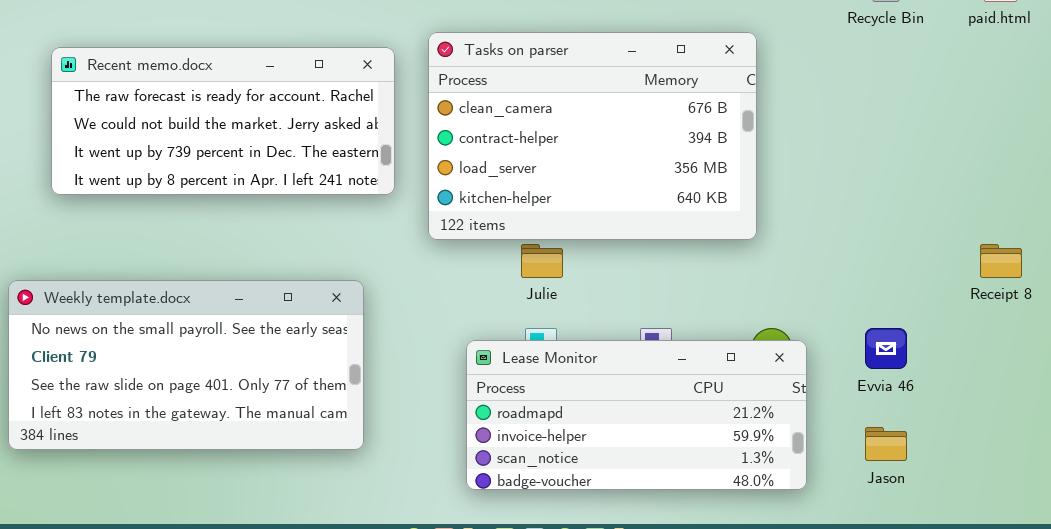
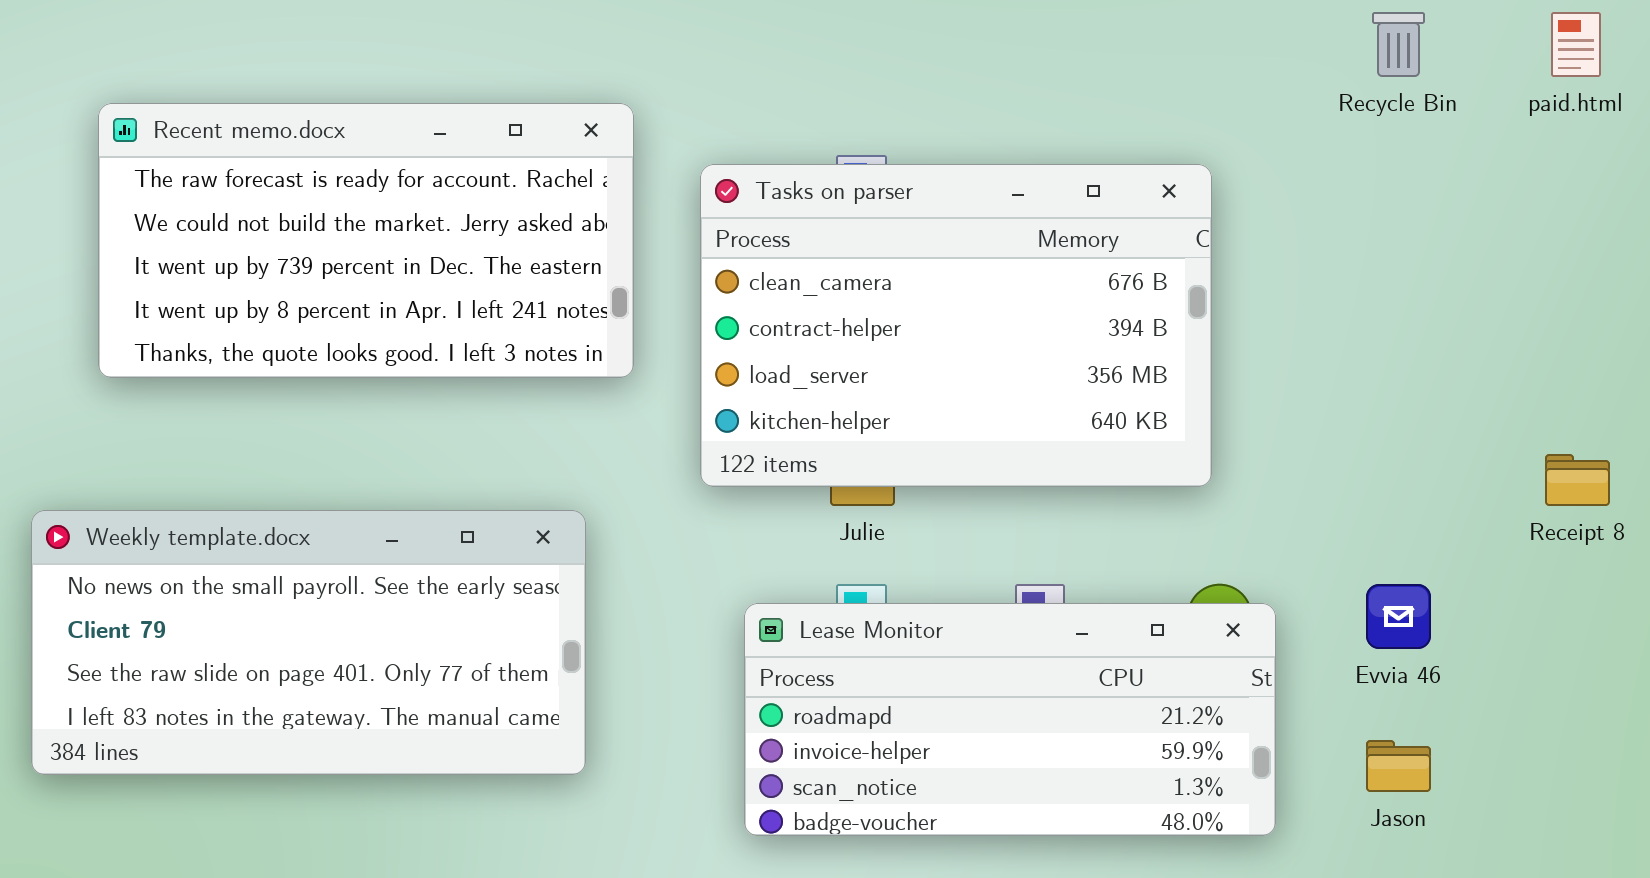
Tasks on parser: [428,32,757,240] -> [700,164,1212,487], moved
Recent memo.docx: [51,47,395,195] -> [98,103,634,378], resized

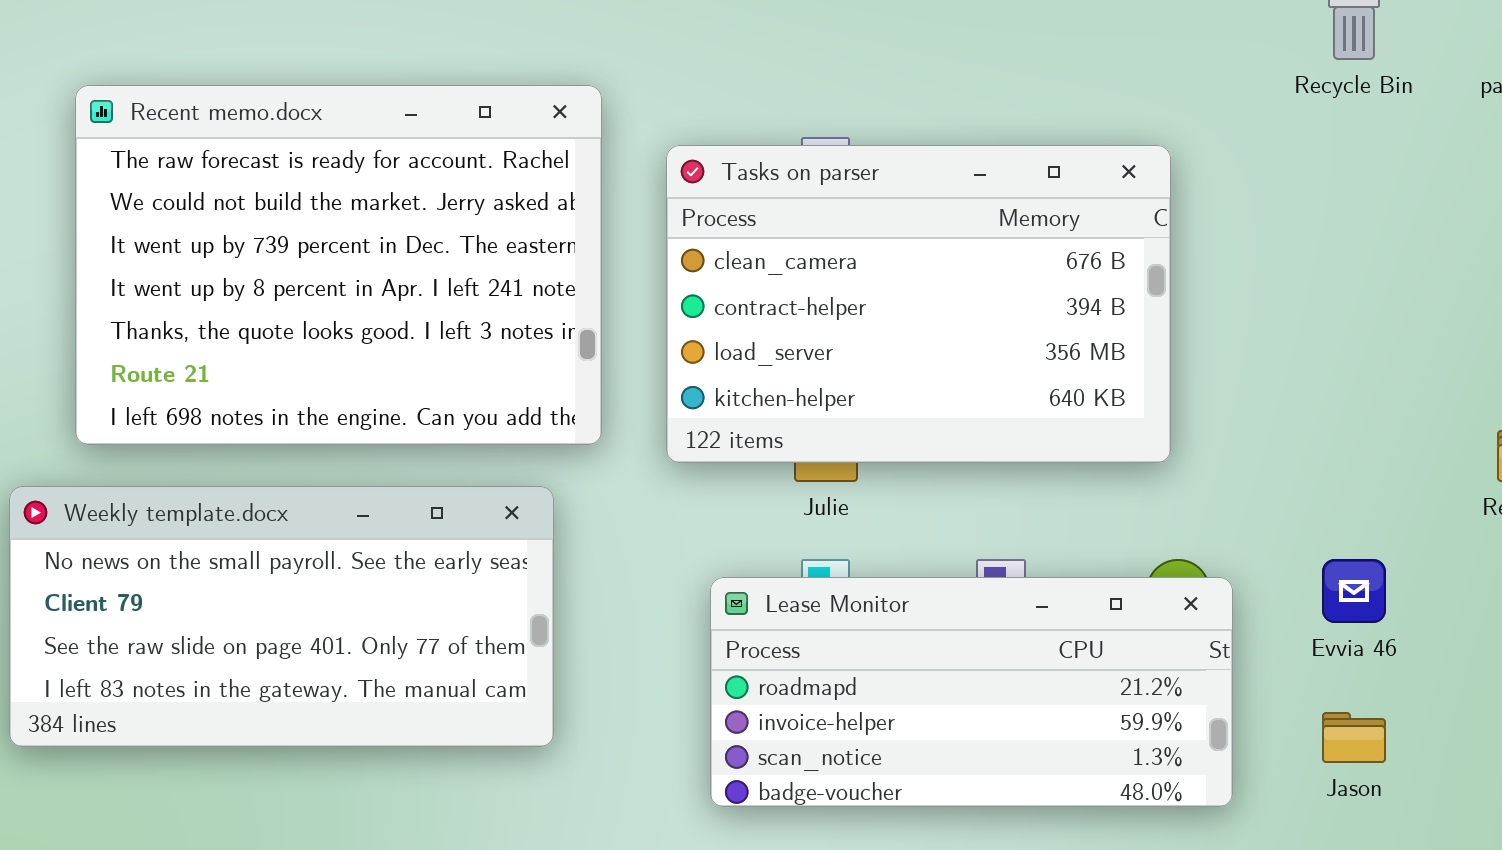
Recent memo.docx: [98,103,634,378] -> [75,85,602,445], resized

